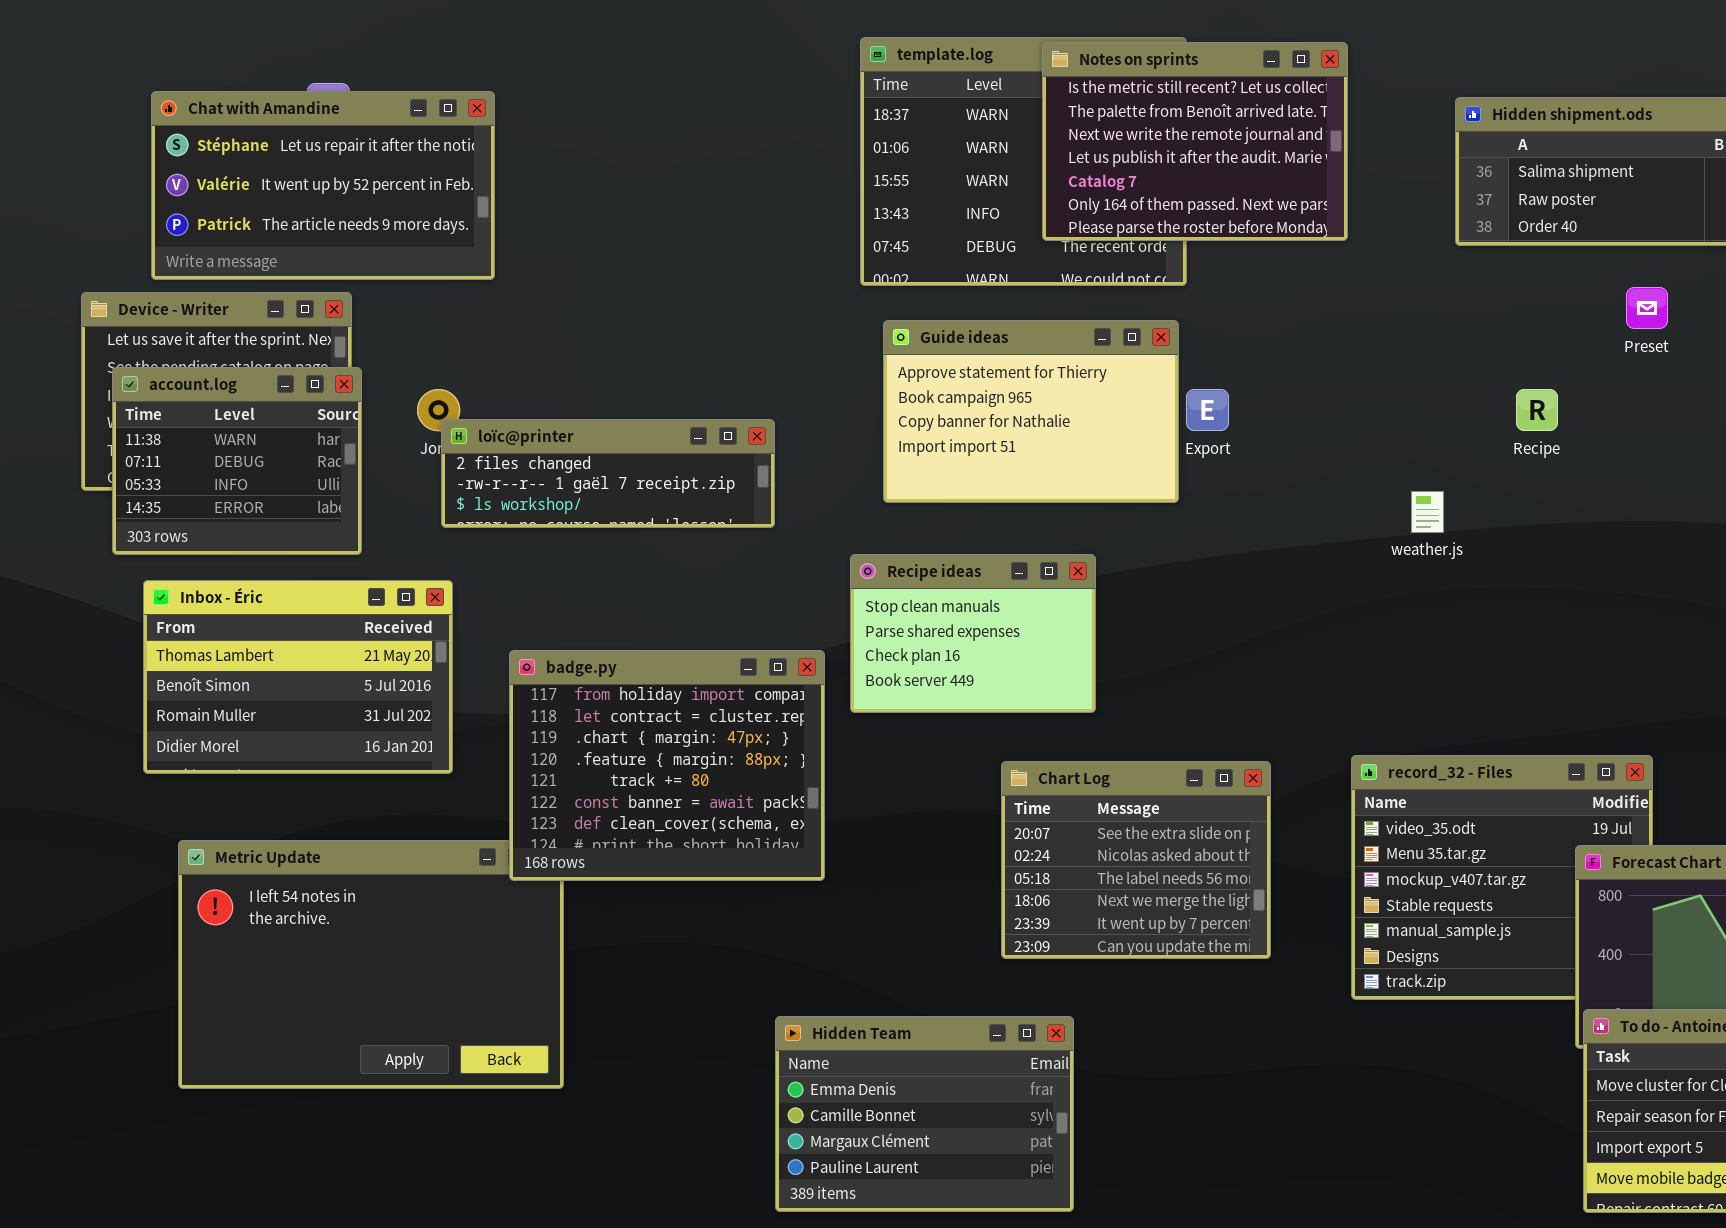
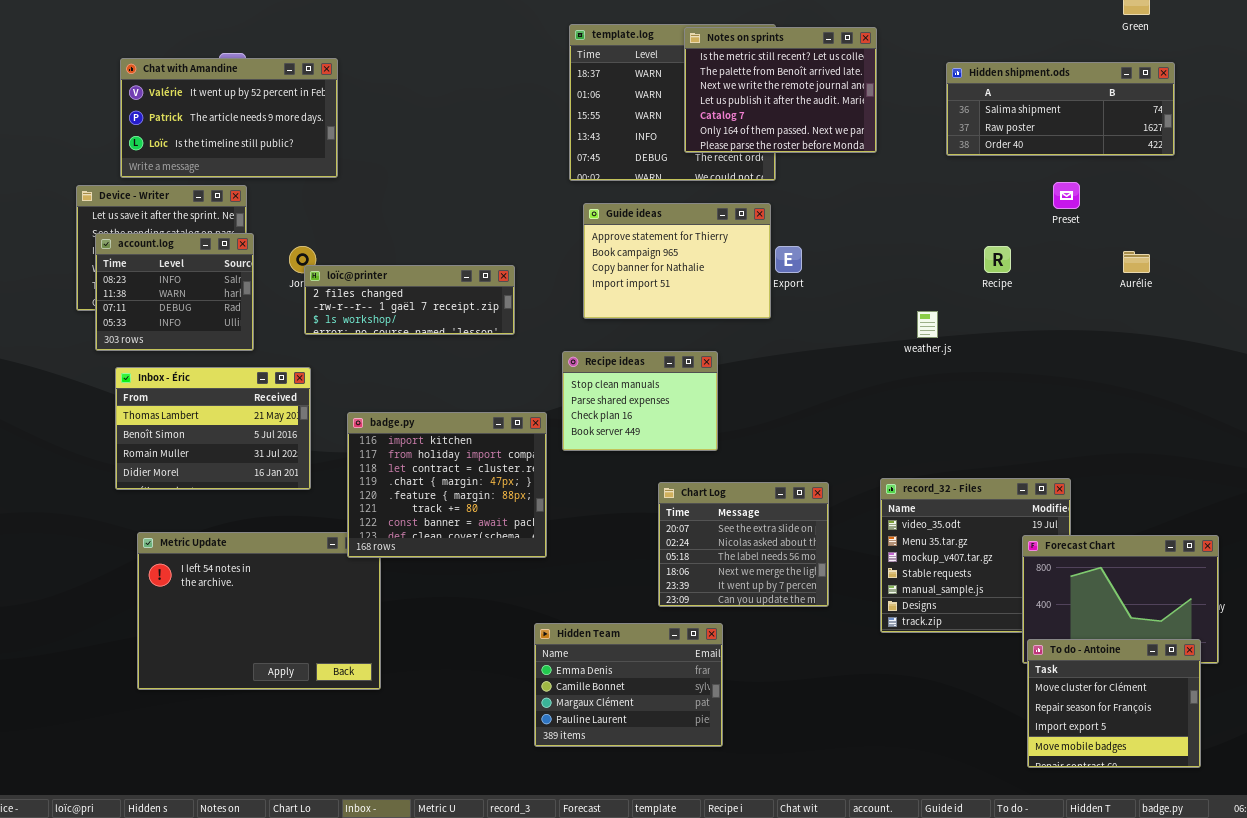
Chat with Amandine: [151,91,495,280] -> [120,58,338,178], scrolled down 1 row
account.log: [112,367,362,555] -> [95,233,254,351], scrolled up 1 row
badge.py: [509,650,825,881] -> [347,412,547,558], scrolled up 1 row
Hidden Team: [775,1016,1074,1212] -> [534,623,723,747], moved

